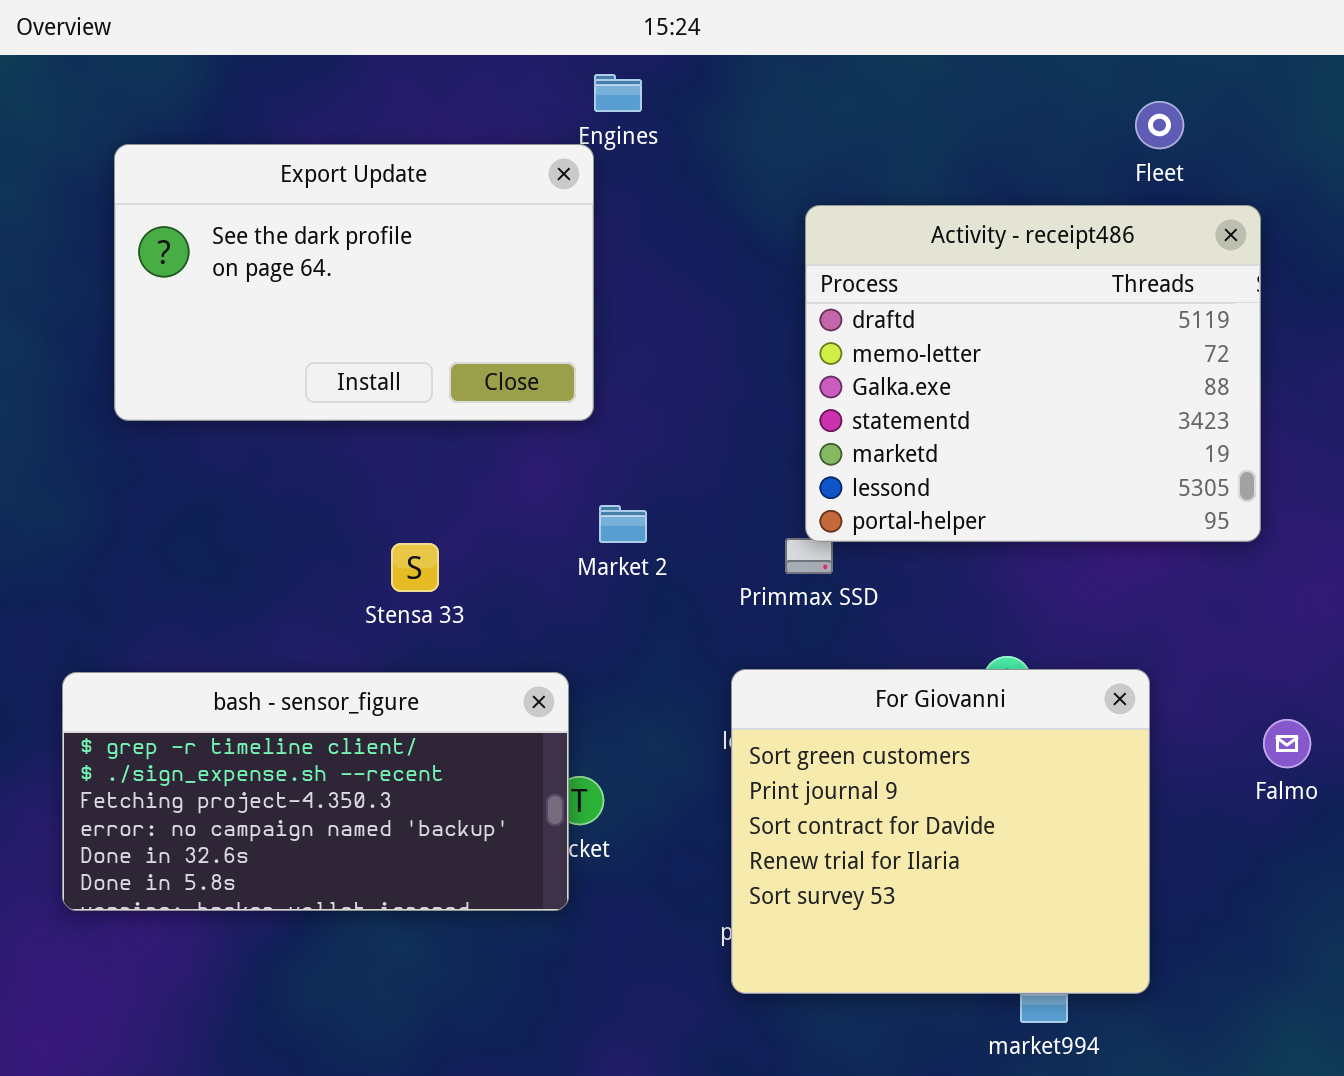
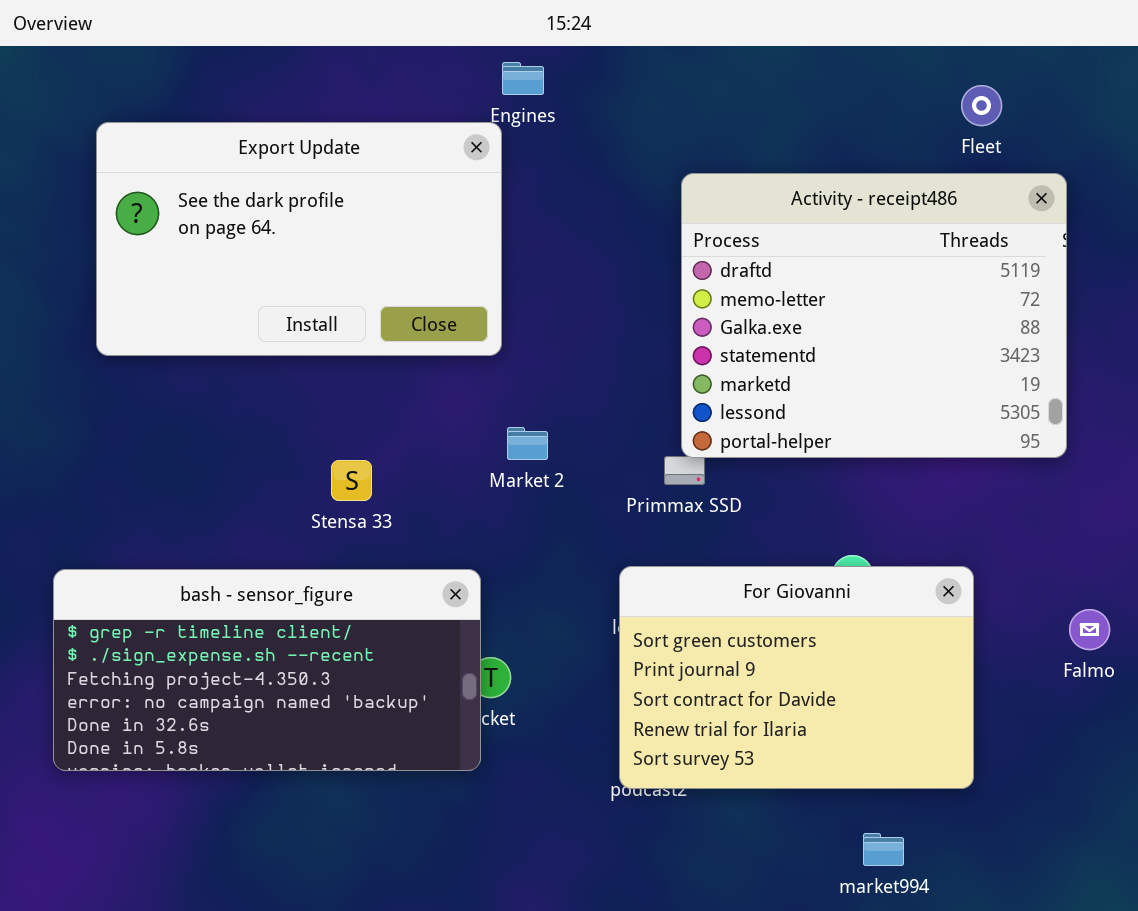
For Giovanni: [731,669,1150,994] -> [619,566,974,789], resized

